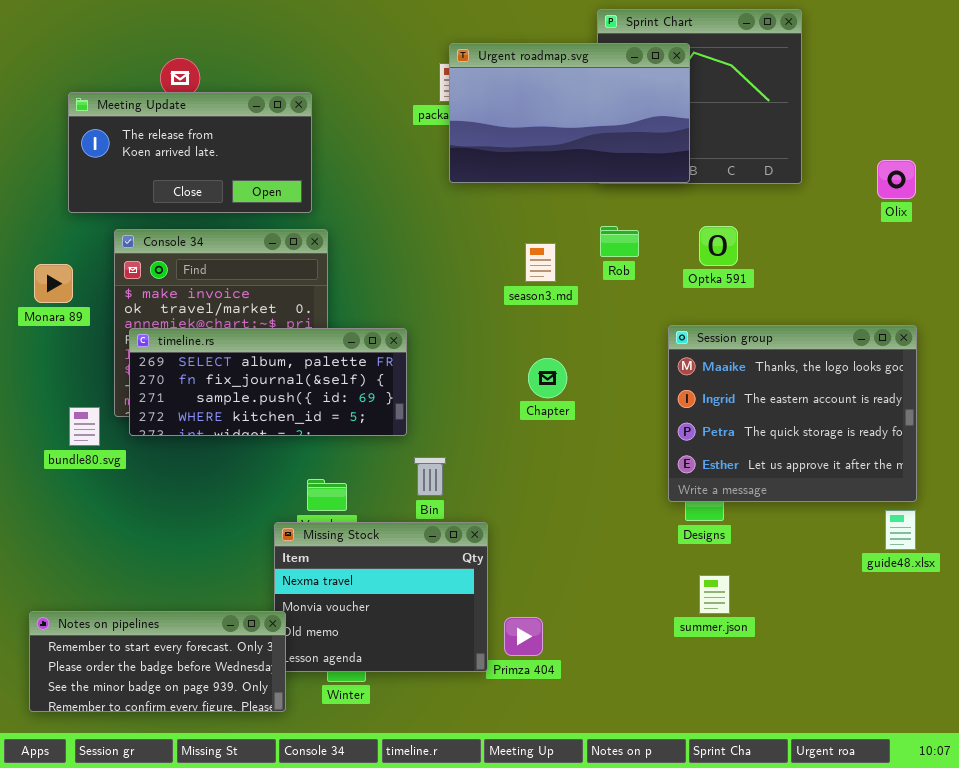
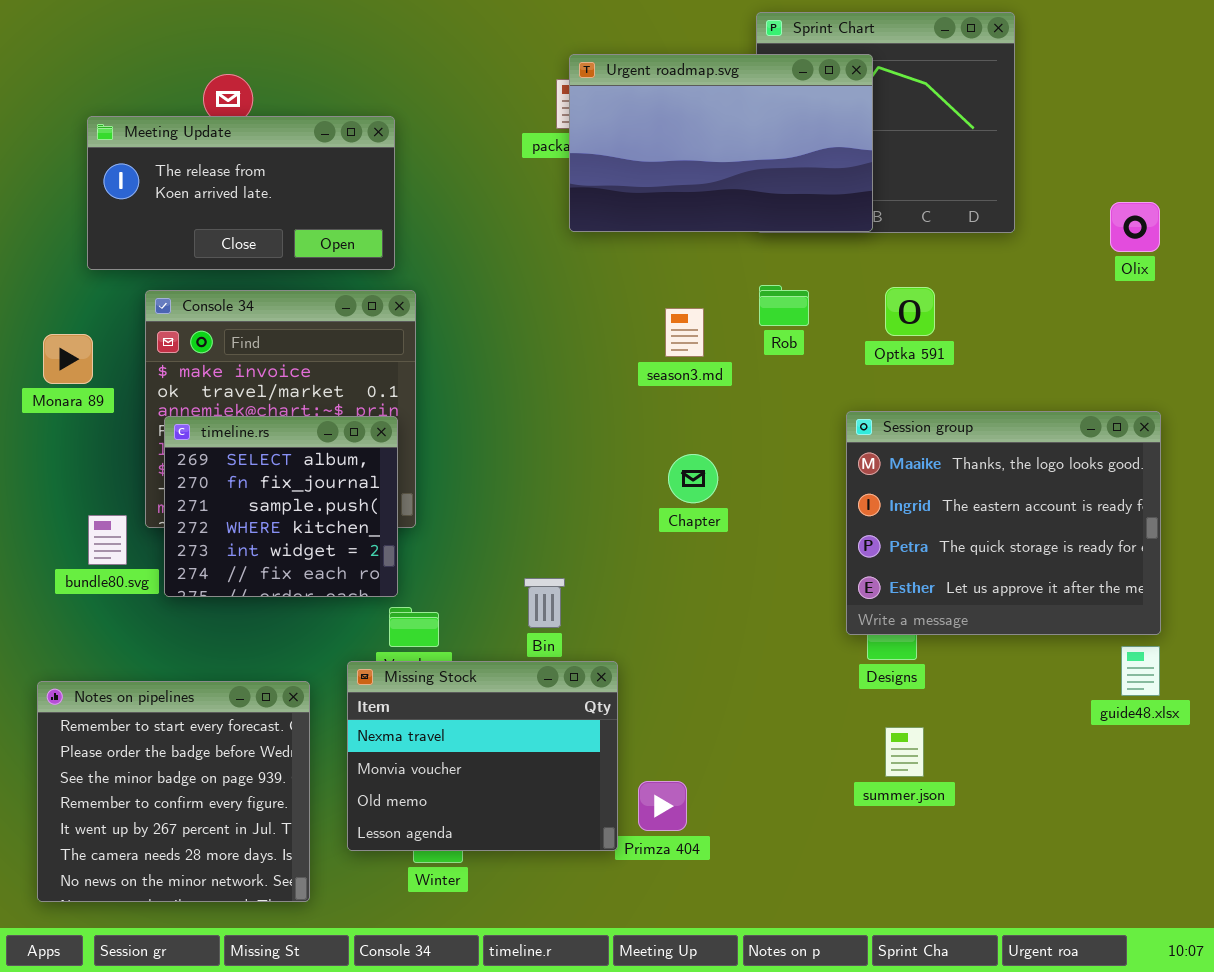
timeline.rs: [129,328,407,436] -> [164,416,398,597], resized
Notes on pipelines: [29,611,286,712] -> [37,681,310,902], resized

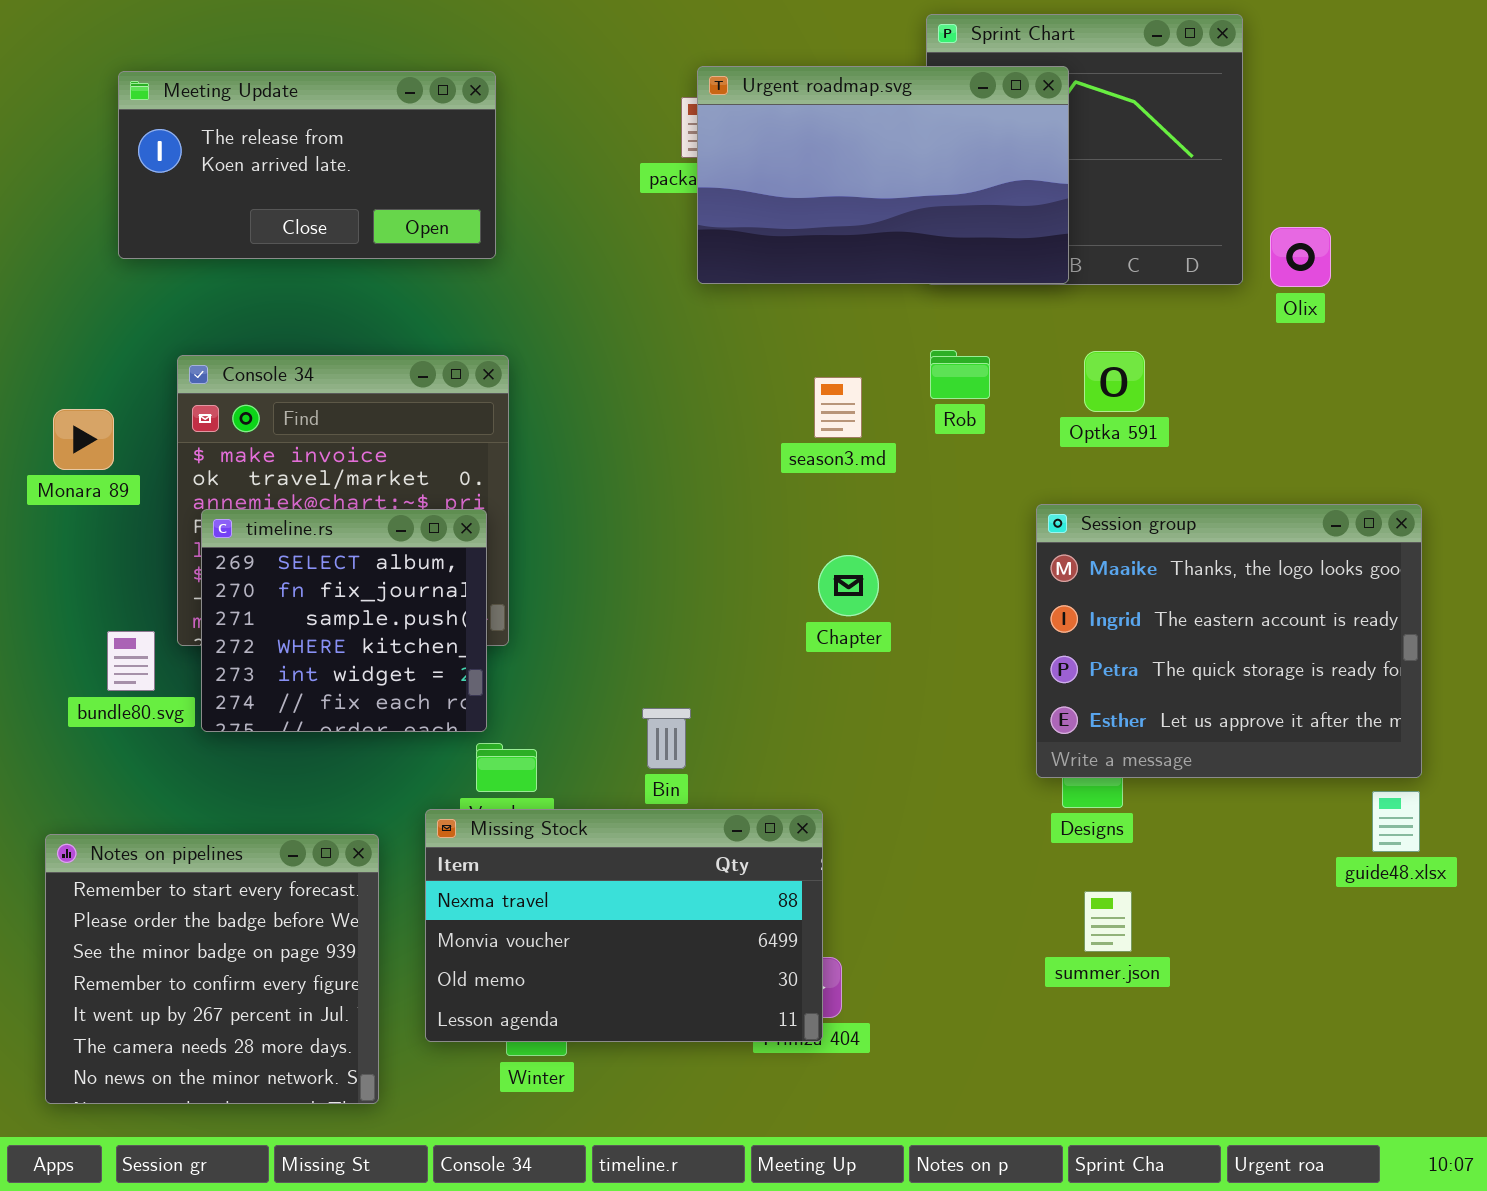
Meeting Update: [87,116,395,270] -> [118,71,496,259], moved
Olix: [1110,202,1160,252] -> [1270,227,1331,287], moved
Missing Stock: [347,661,618,851] -> [425,809,823,1042], resized

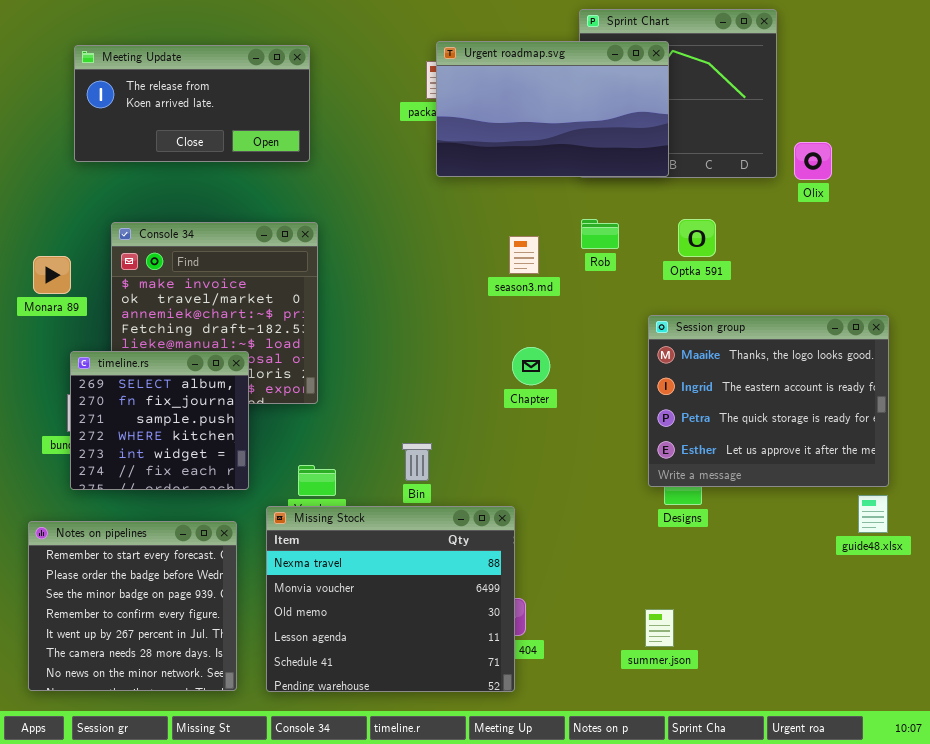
timeline.rs: [201,509,487,732] -> [70,351,249,490], moved
Missing Stock: [425,809,823,1042] -> [266,506,515,692], resized
summer.json: [1084,891,1132,952] -> [645,609,674,647], moved

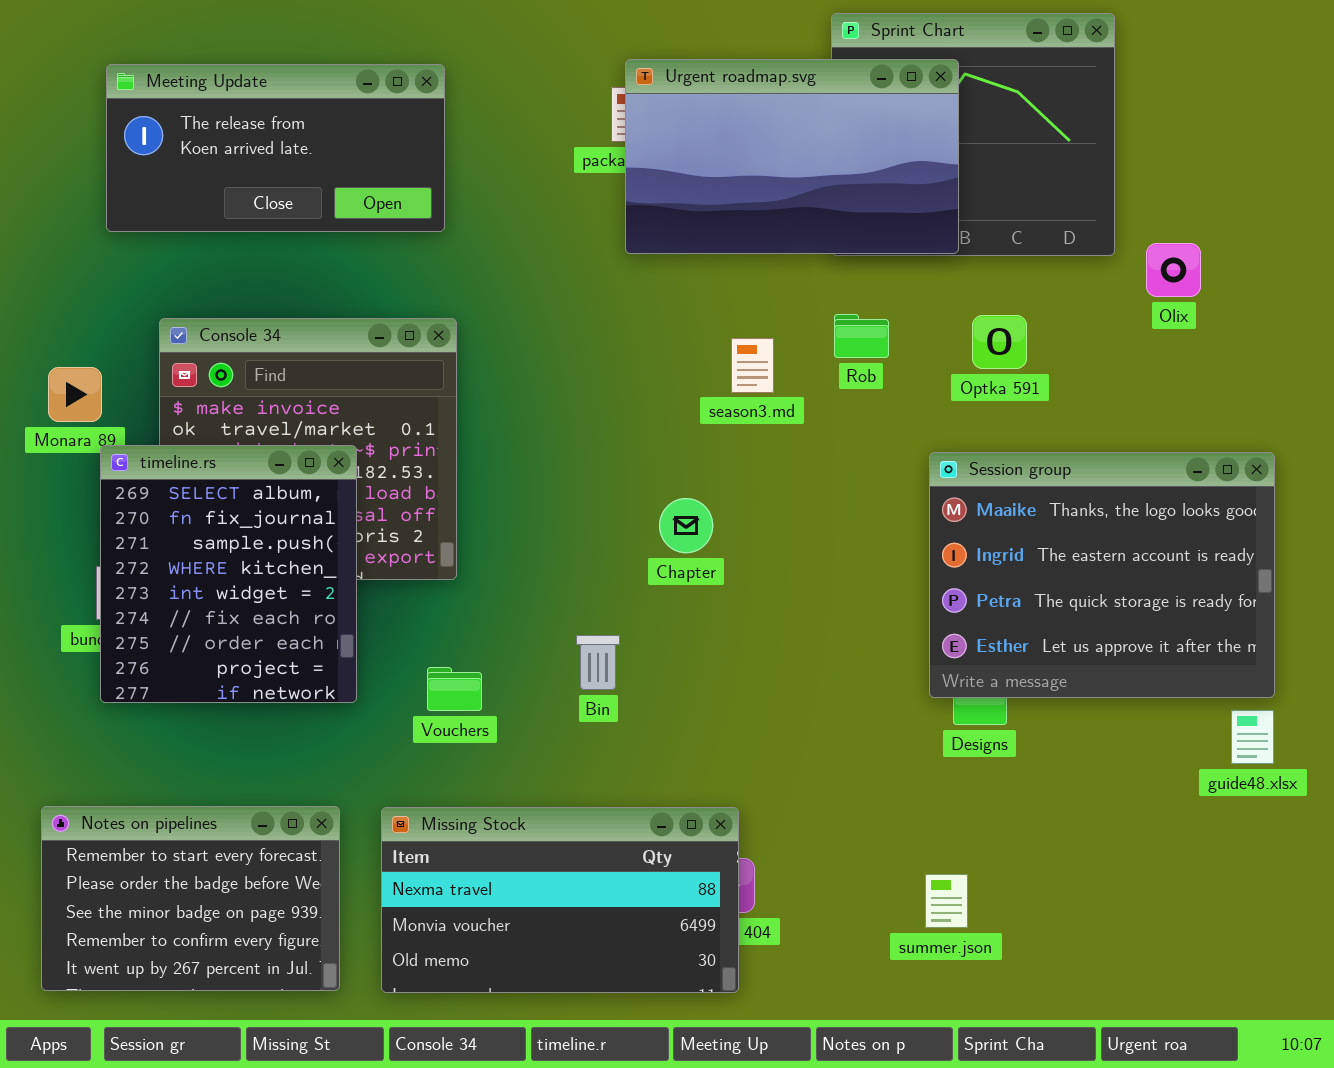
Olix: [794,142,832,180] -> [1146,243,1201,297], moved
Chapter: [512,347,550,385] -> [659,498,713,553], moved
timeline.rs: [70,351,249,490] -> [100,445,357,703], resized
Missing Stock: [266,506,515,692] -> [381,807,739,993], resized
Notes on pipelines: [28,521,237,691] -> [41,806,340,991], resized

